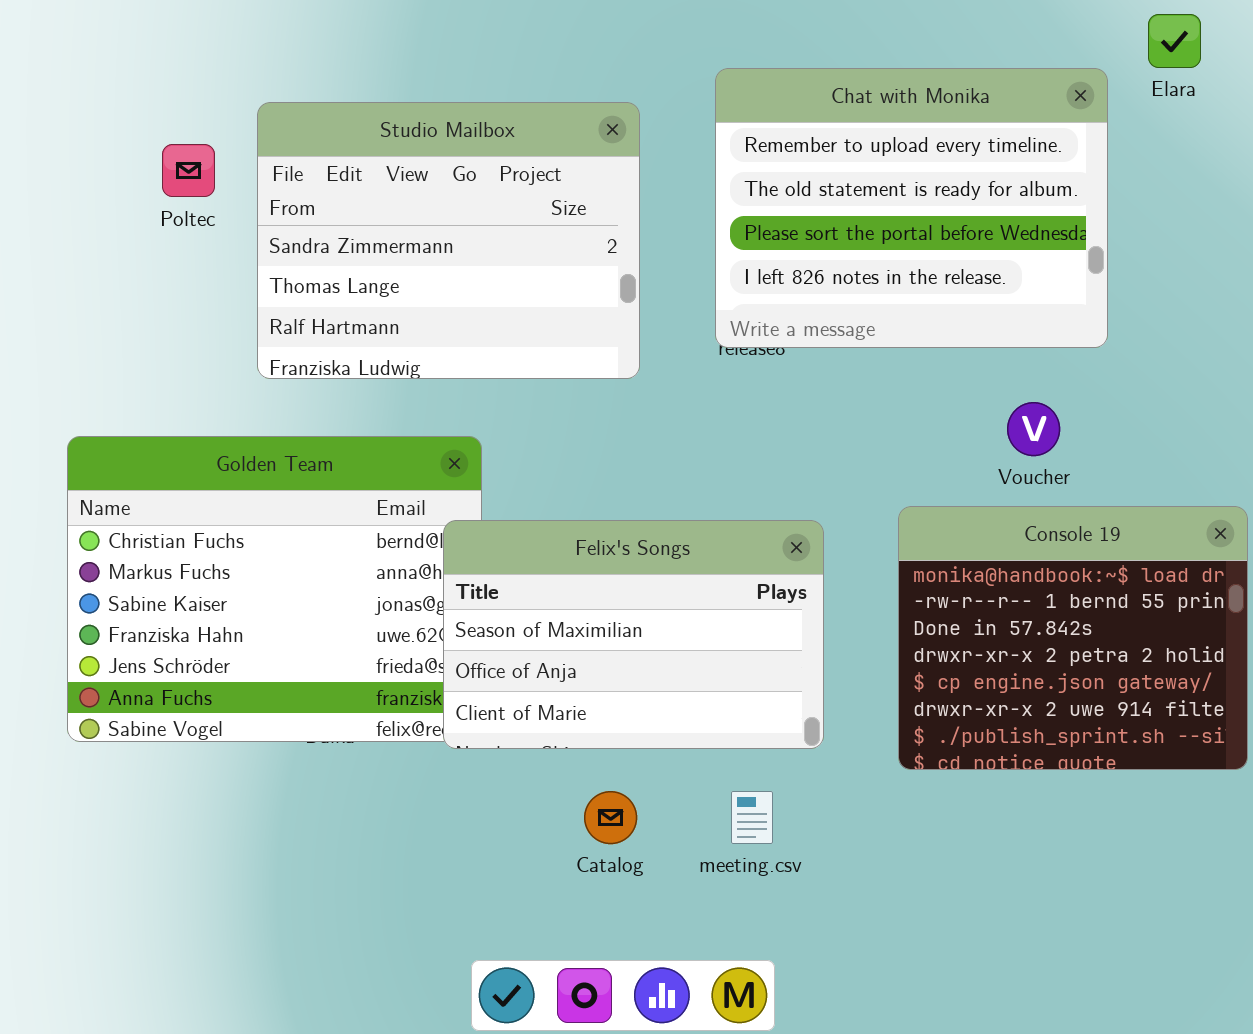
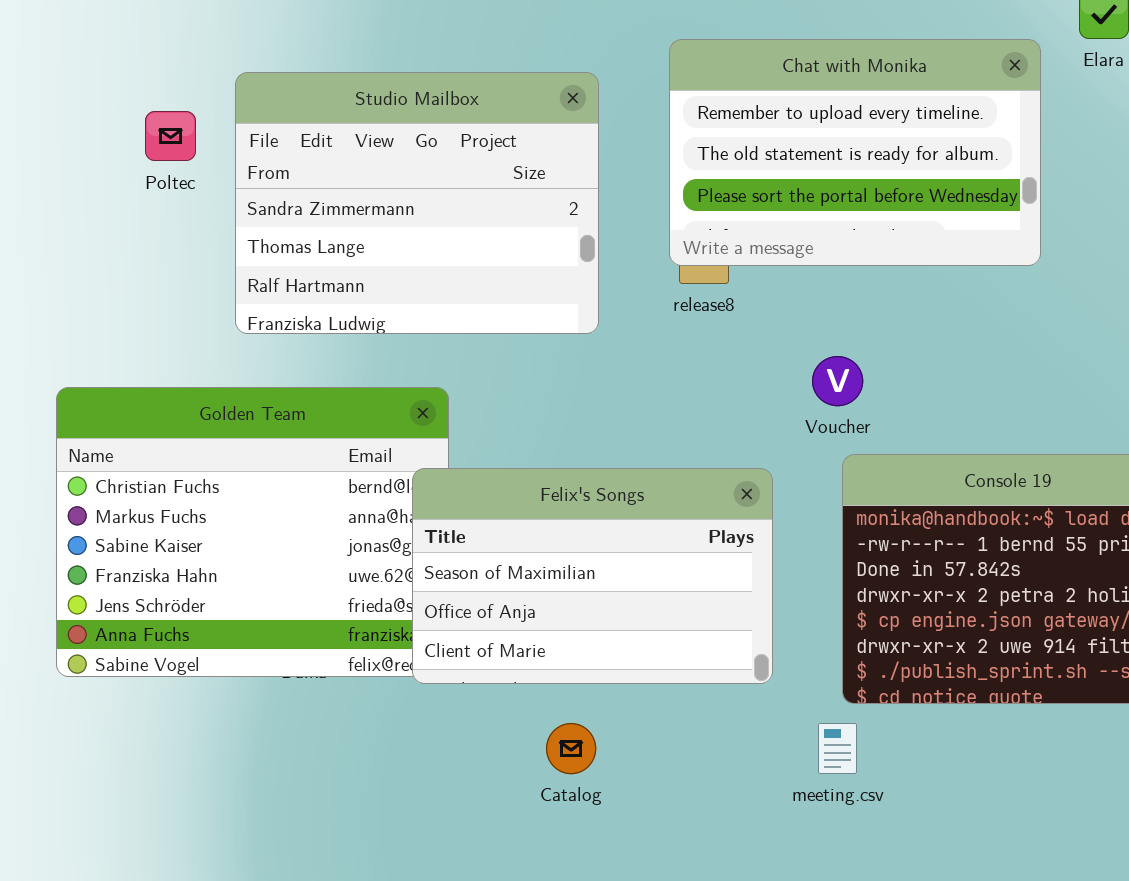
Chat with Monika: [715,68,1108,348] -> [669,39,1041,266], resized
Voucher: [1007,402,1060,456] -> [812,356,863,406], moved
meeting.csv: [731,791,773,844] -> [818,723,857,774], moved

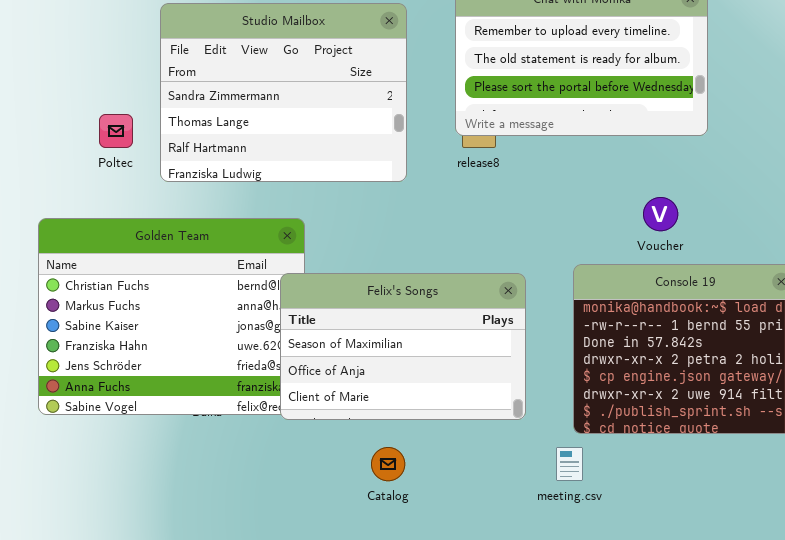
Poltec: [145,111,196,161] -> [99,114,133,148], moved
Voucher: [812,356,863,406] -> [643,197,678,231], moved

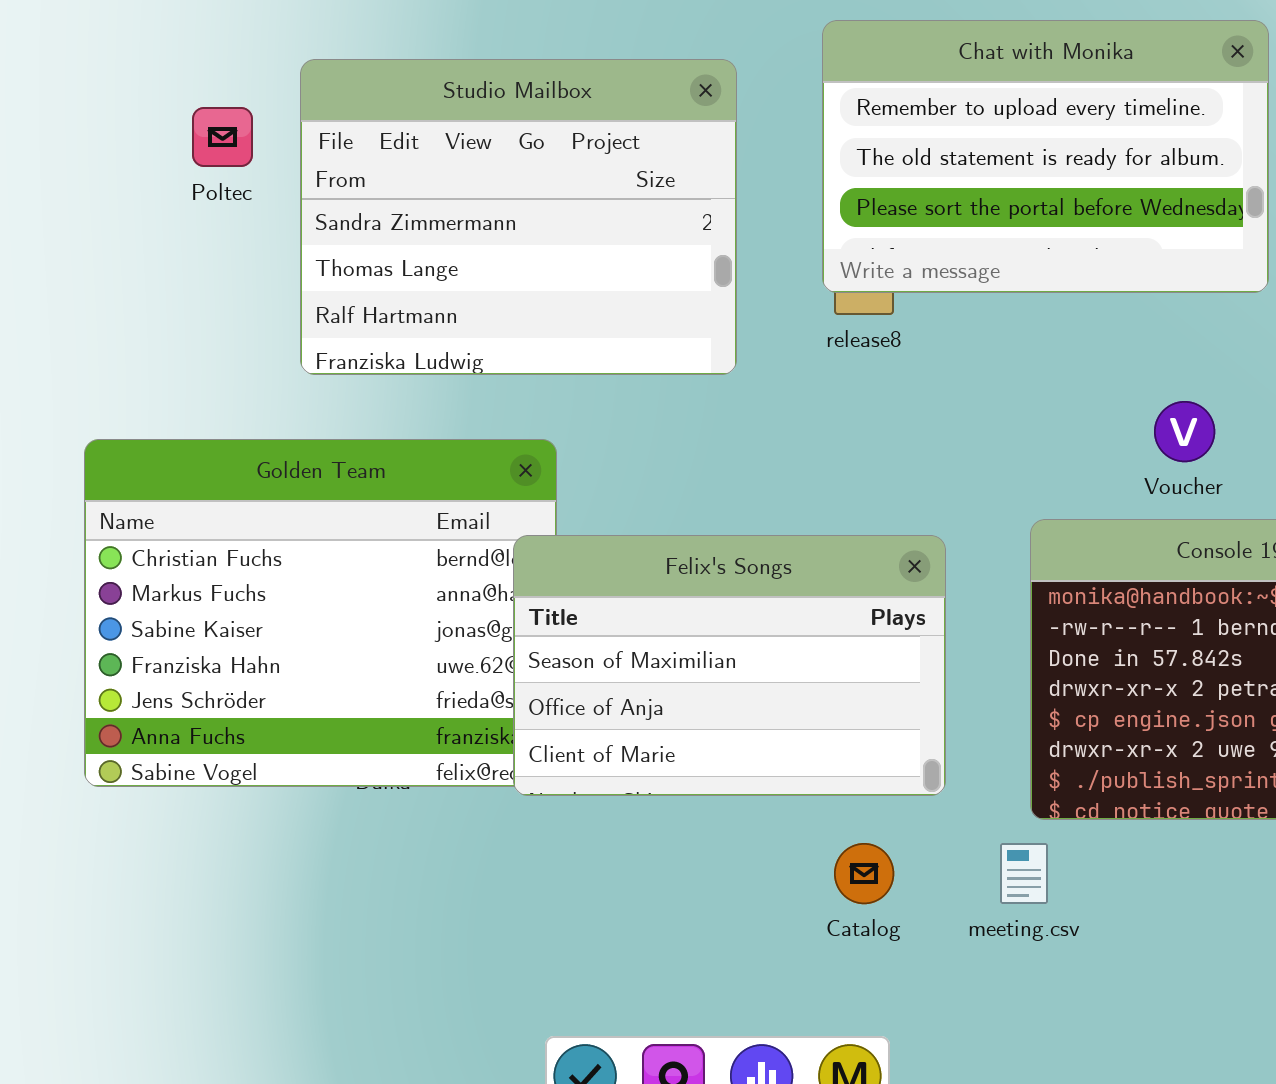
Poltec: [99,114,133,148] -> [192,107,253,167], moved
Catalog: [371,447,405,481] -> [834,843,894,904], moved

